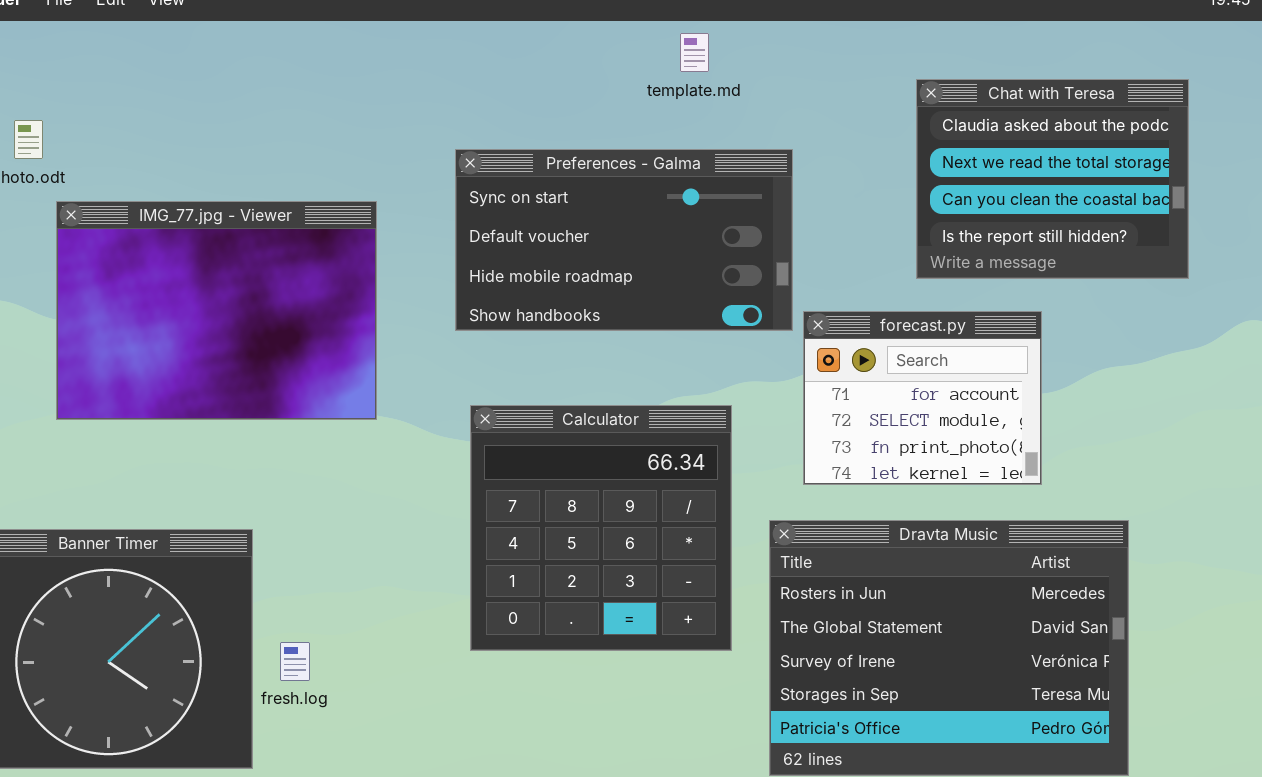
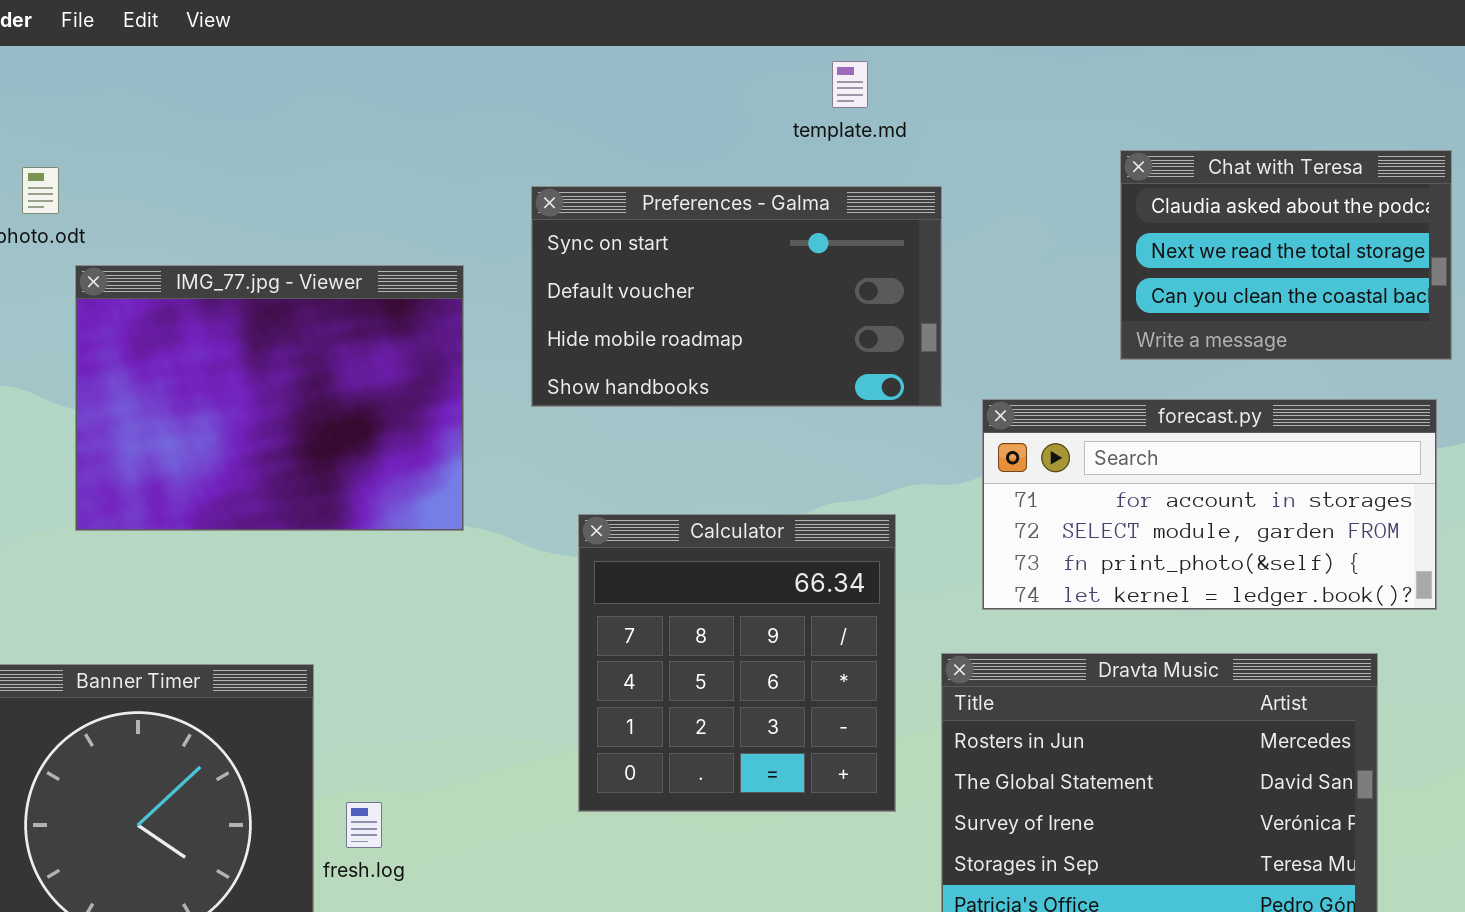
Chat with Teresa: [916,79,1189,279] -> [1120,150,1452,360], resized
Preferences - Galma: [455,149,793,331] -> [531,186,942,407], moved
forecast.py: [803,311,1042,485] -> [982,399,1437,610], resized

